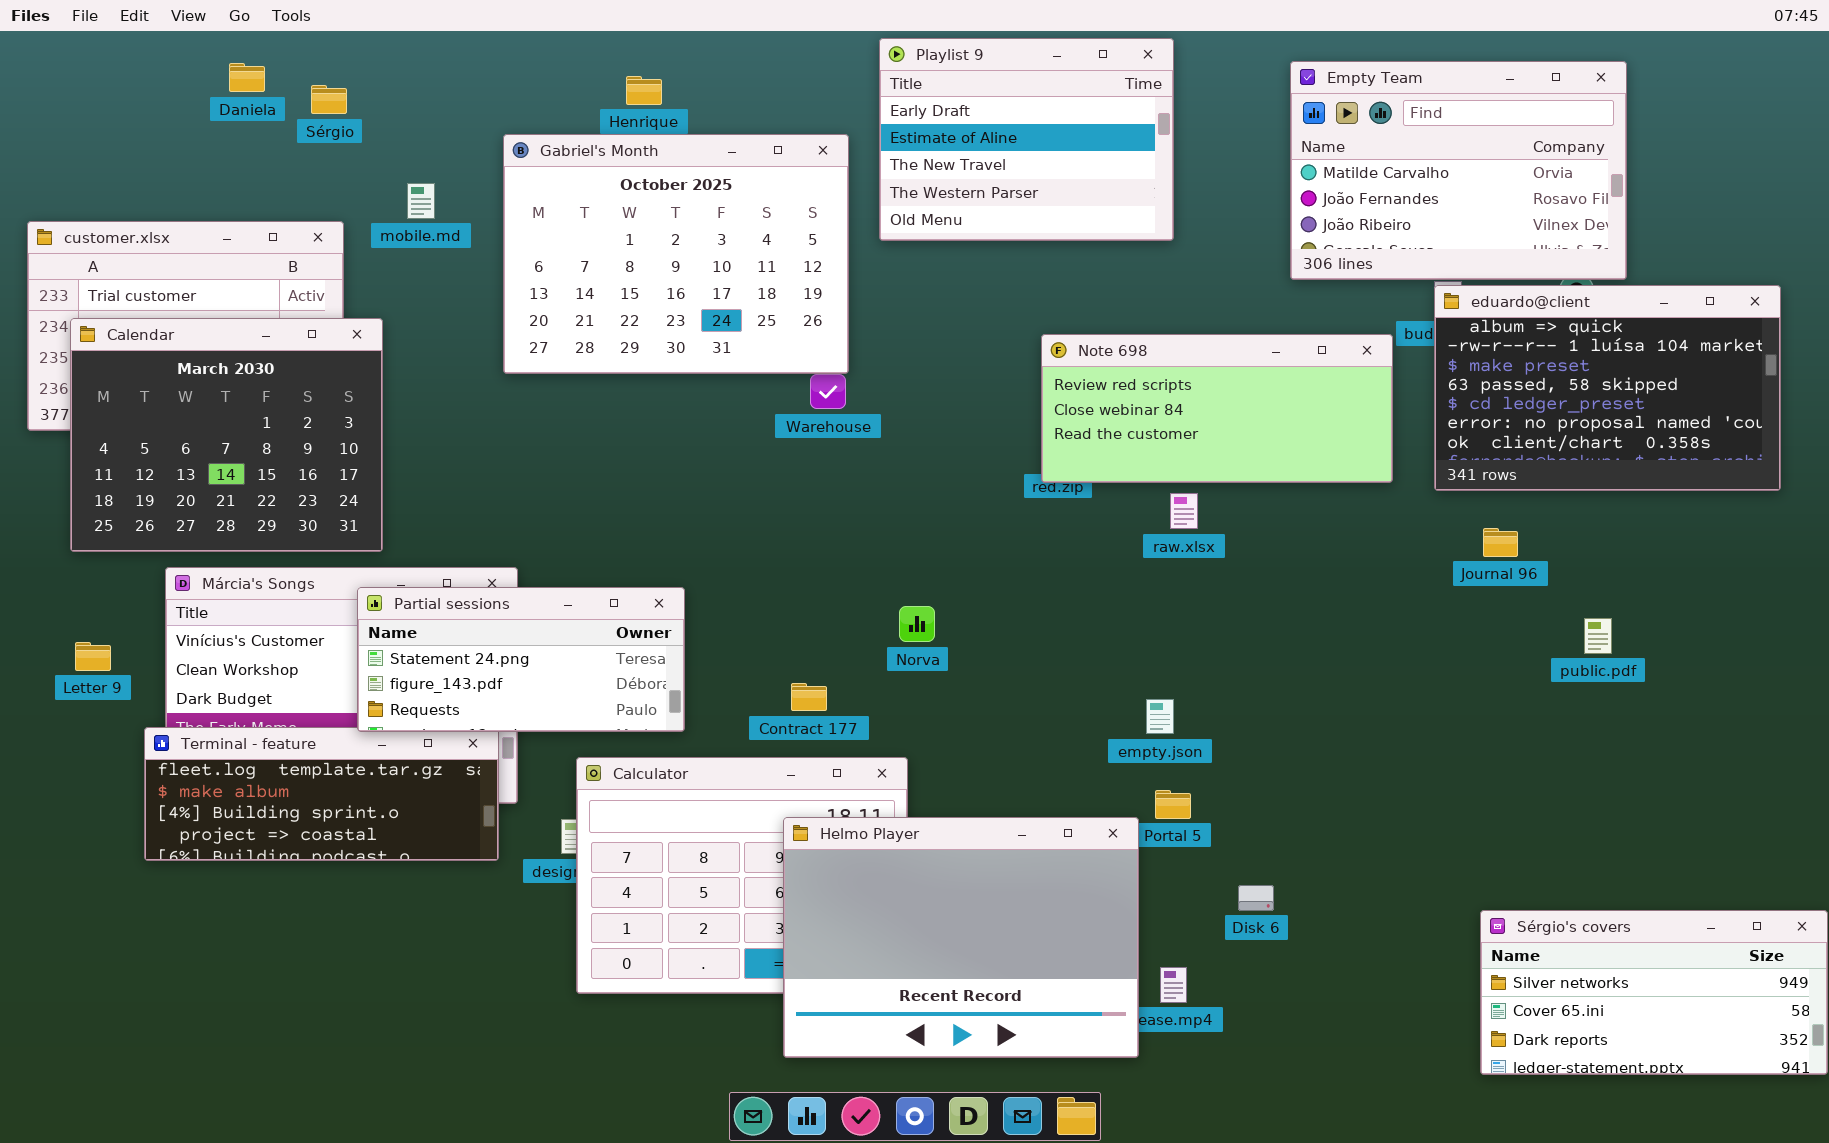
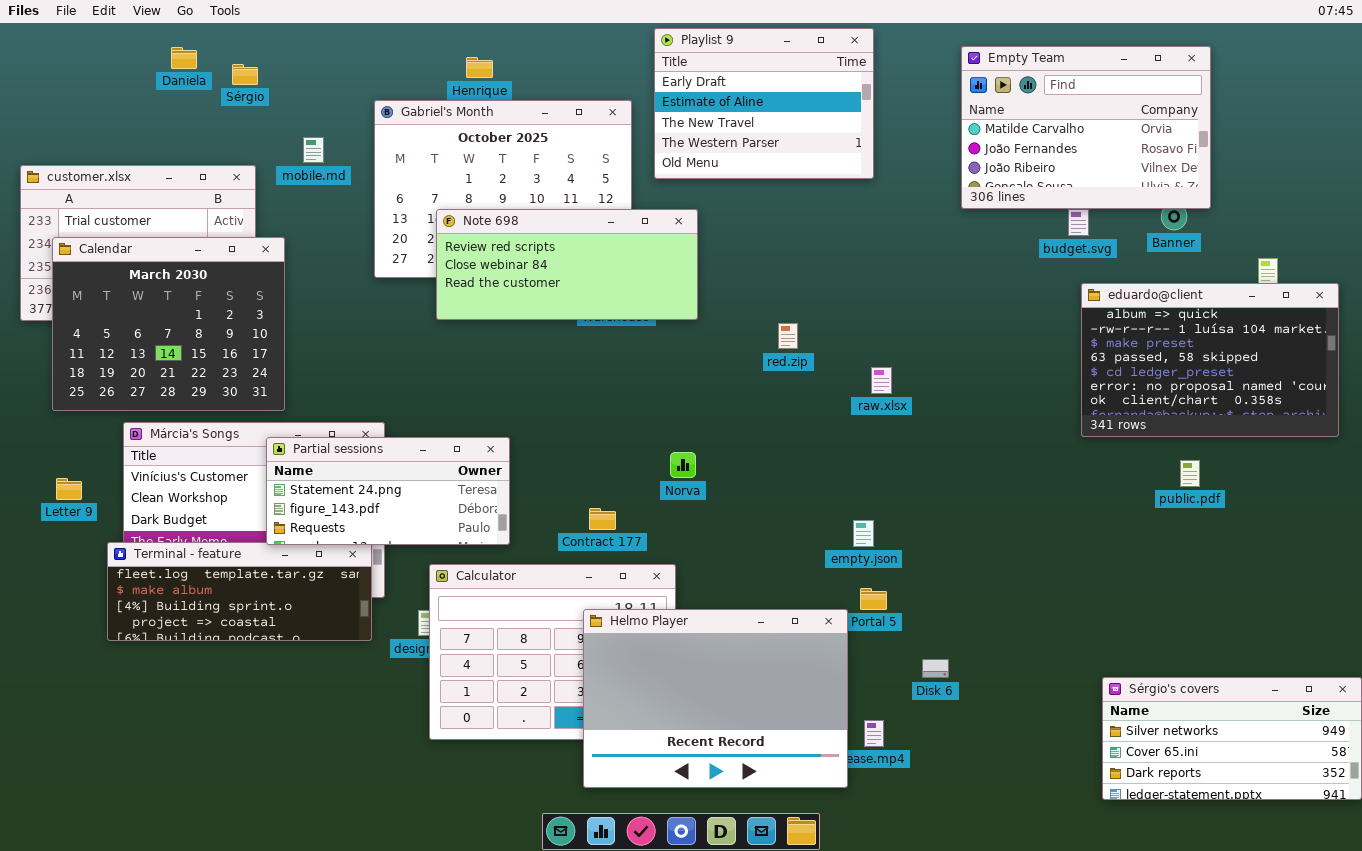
eduardo@client: [1434,285,1781,491] -> [1081,283,1339,437], moved
Note 698: [1041,334,1393,483] -> [436,209,698,320], moved

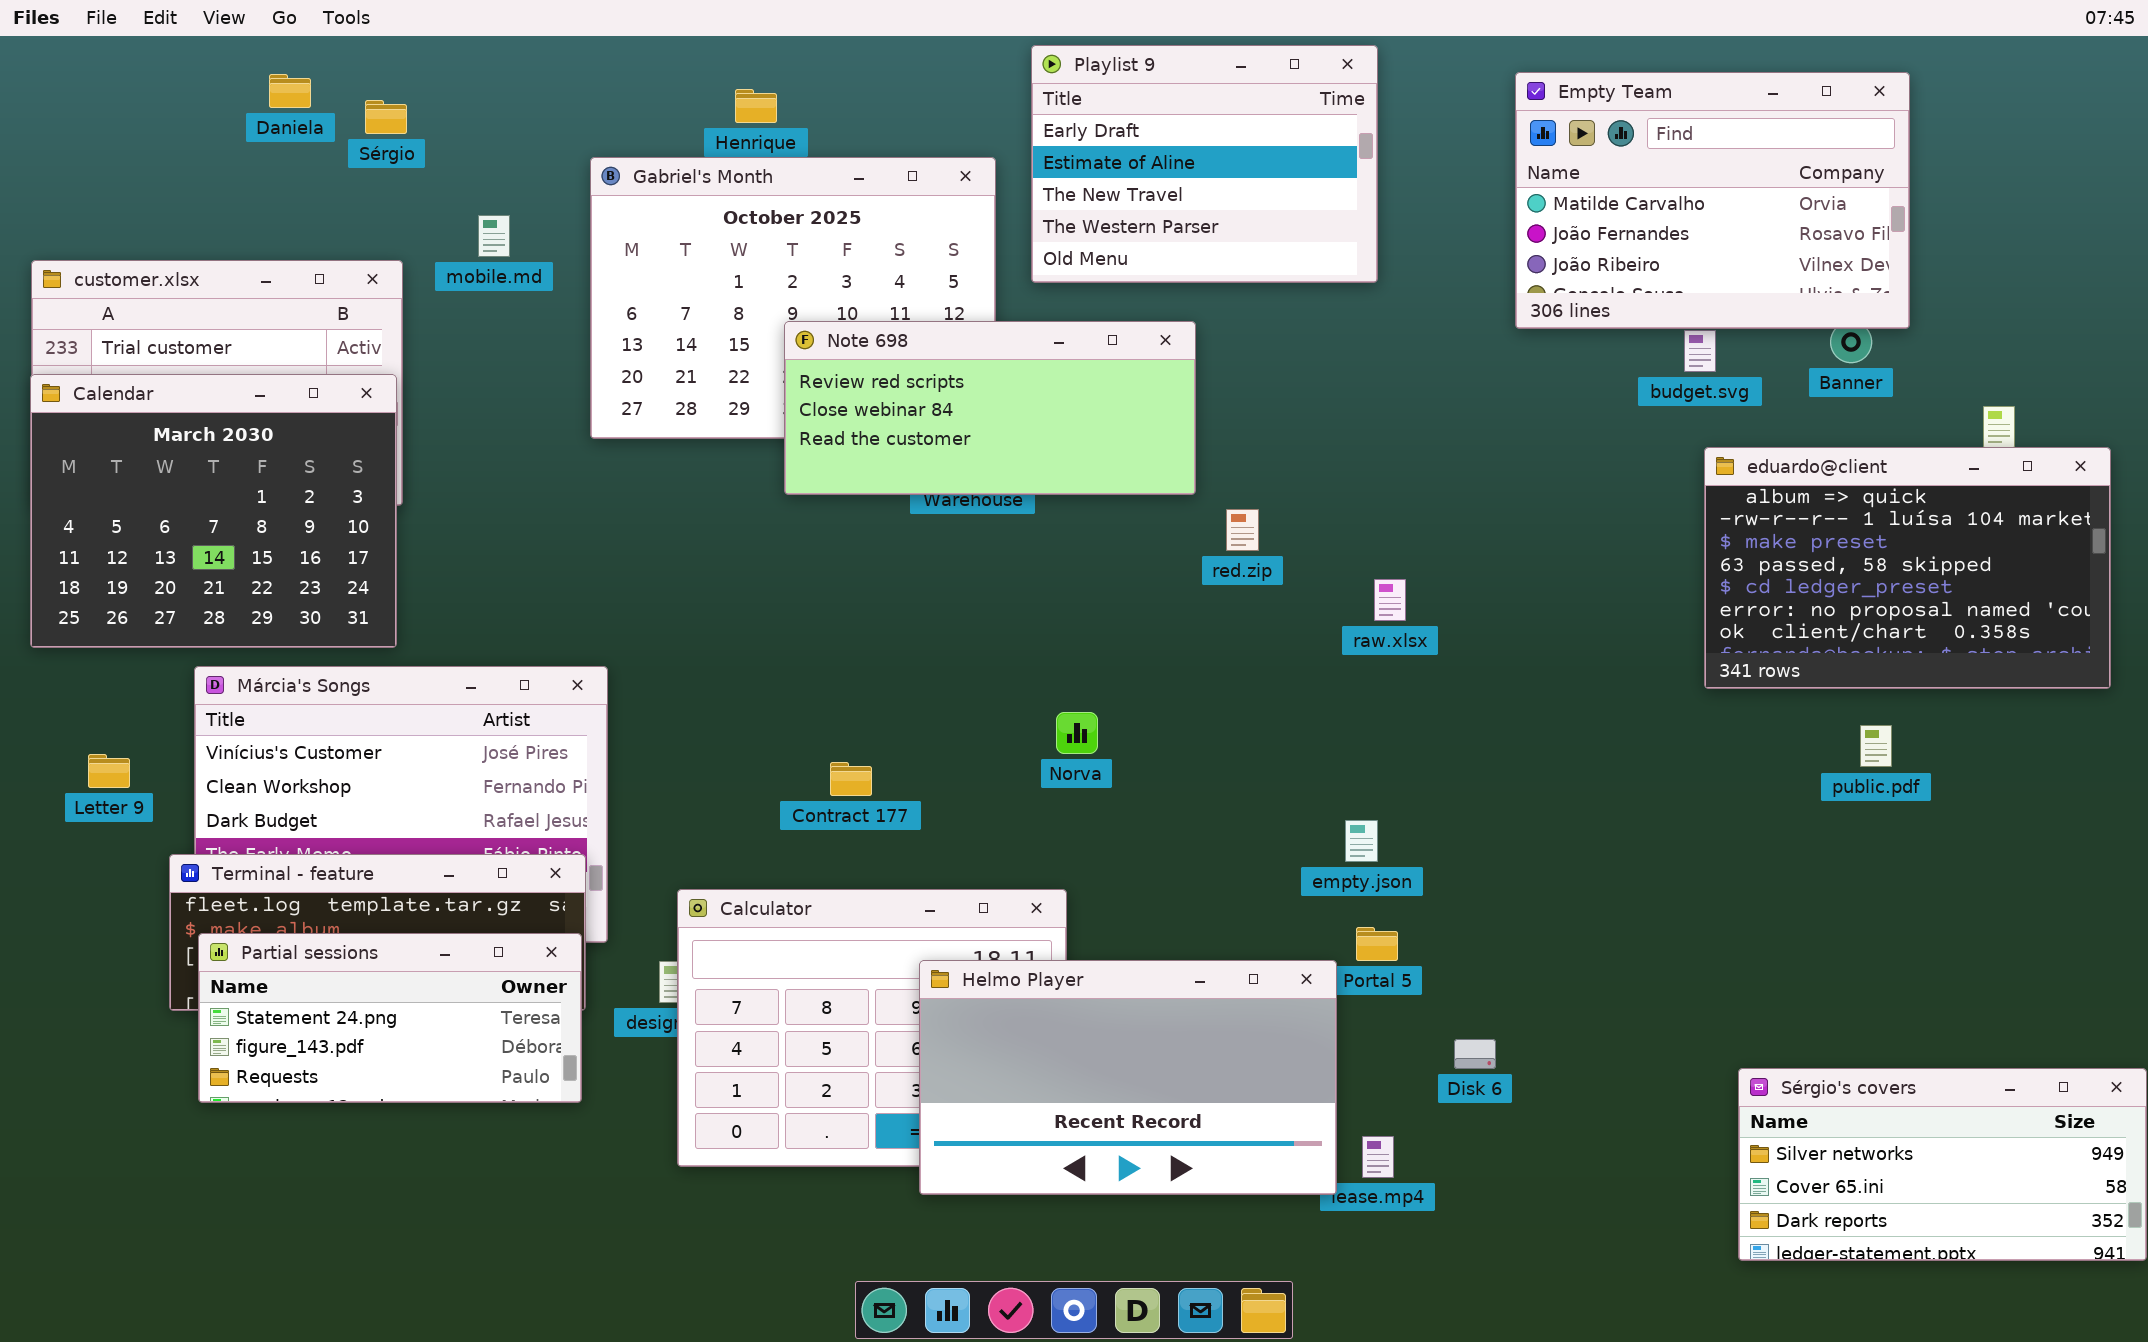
Note 698: [436,209,698,320] -> [784,321,1196,495], moved
Calendar: [52,237,285,411] -> [30,374,397,648], moved
Partial sessions: [266,437,510,545] -> [198,933,582,1103], moved
Contract 177: [589,508,616,530] -> [830,762,872,796], moved
Helmo Player: [583,609,848,788] -> [919,960,1337,1195], resized

